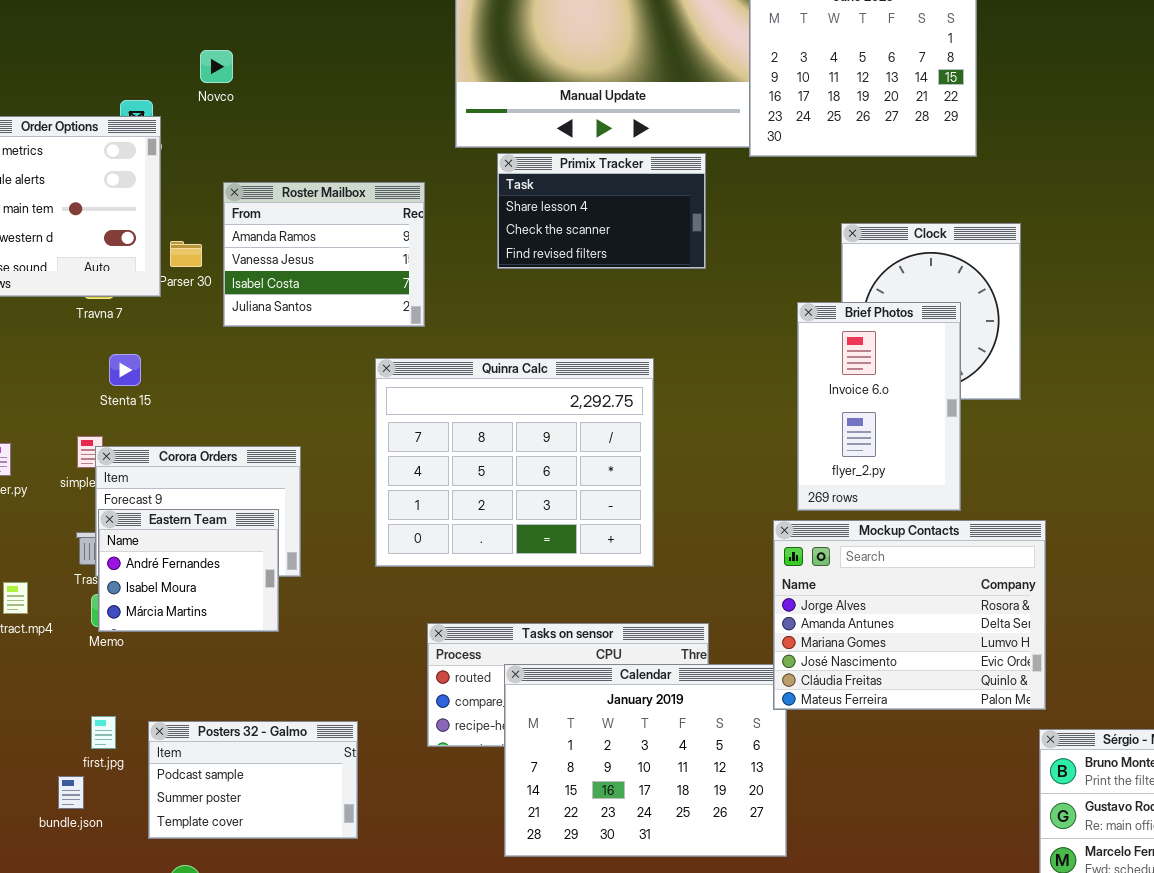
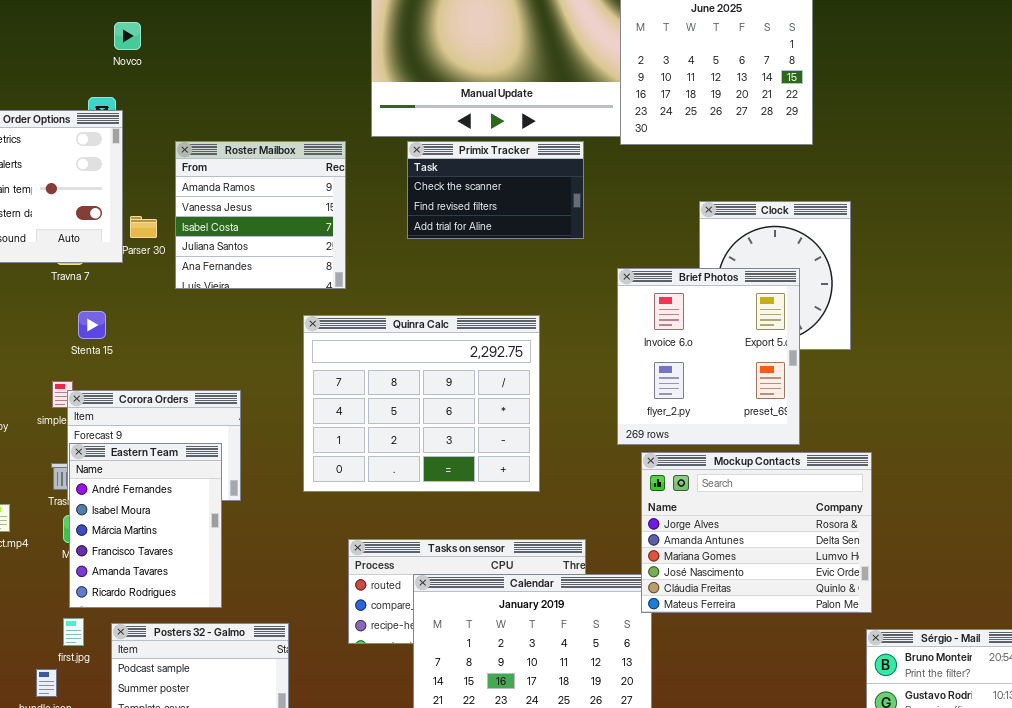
Novco: [200,50,233,83] -> [114,22,141,50], moved
Primix Tracker: [497,153,706,269] -> [407,141,584,239], scrolled down 1 row
Roster Mailbox: [223,182,425,327] -> [175,141,346,289], resized
Brief Photos: [797,302,961,511] -> [617,268,800,445], resized
Eastern Team: [98,509,279,632] -> [69,443,222,608], resized

